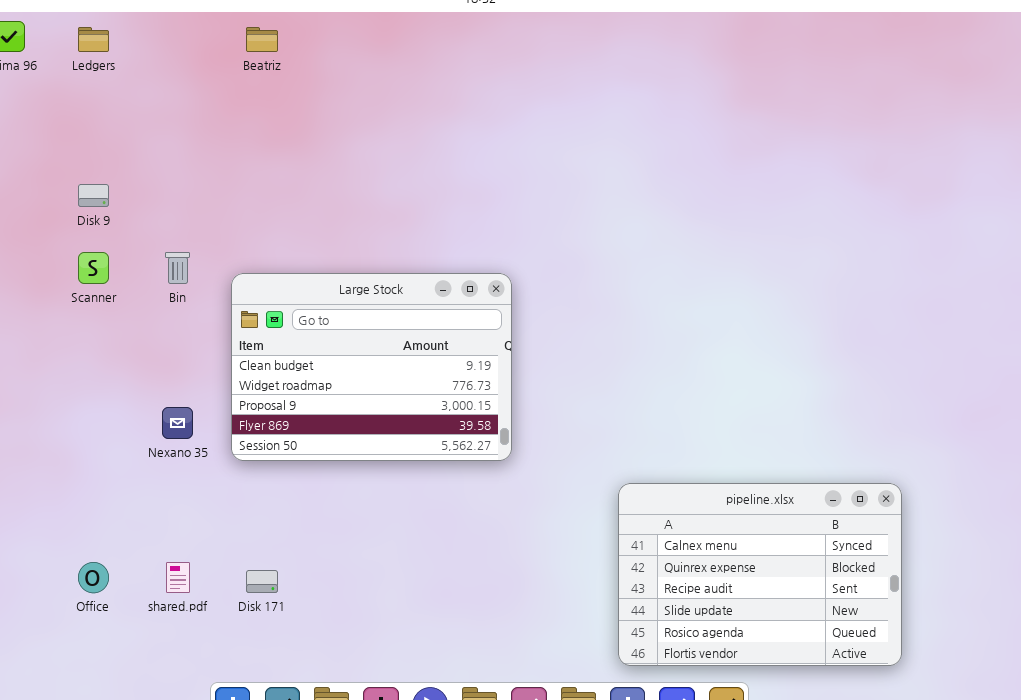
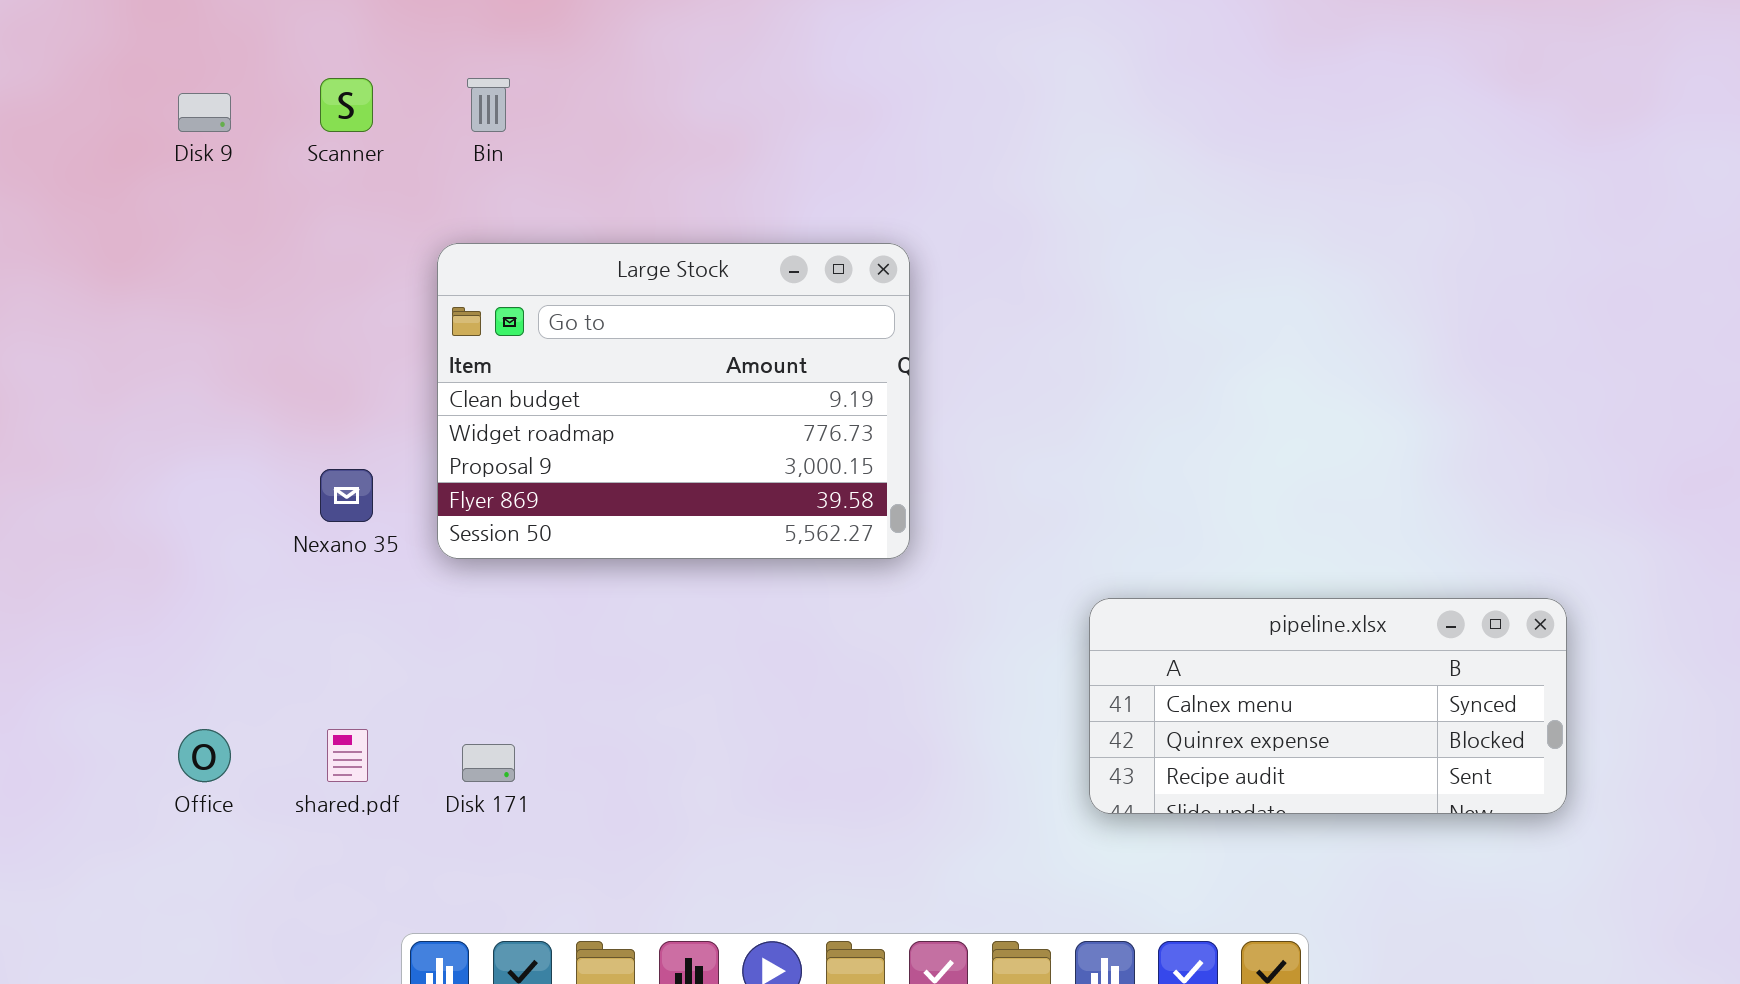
Scanner: [78,252,109,284] -> [320,78,373,132], moved
Bin: [165,252,190,284] -> [467,78,510,132], moved
pipeline.xlsx: [618,483,902,666] -> [1089,598,1567,814], resized

